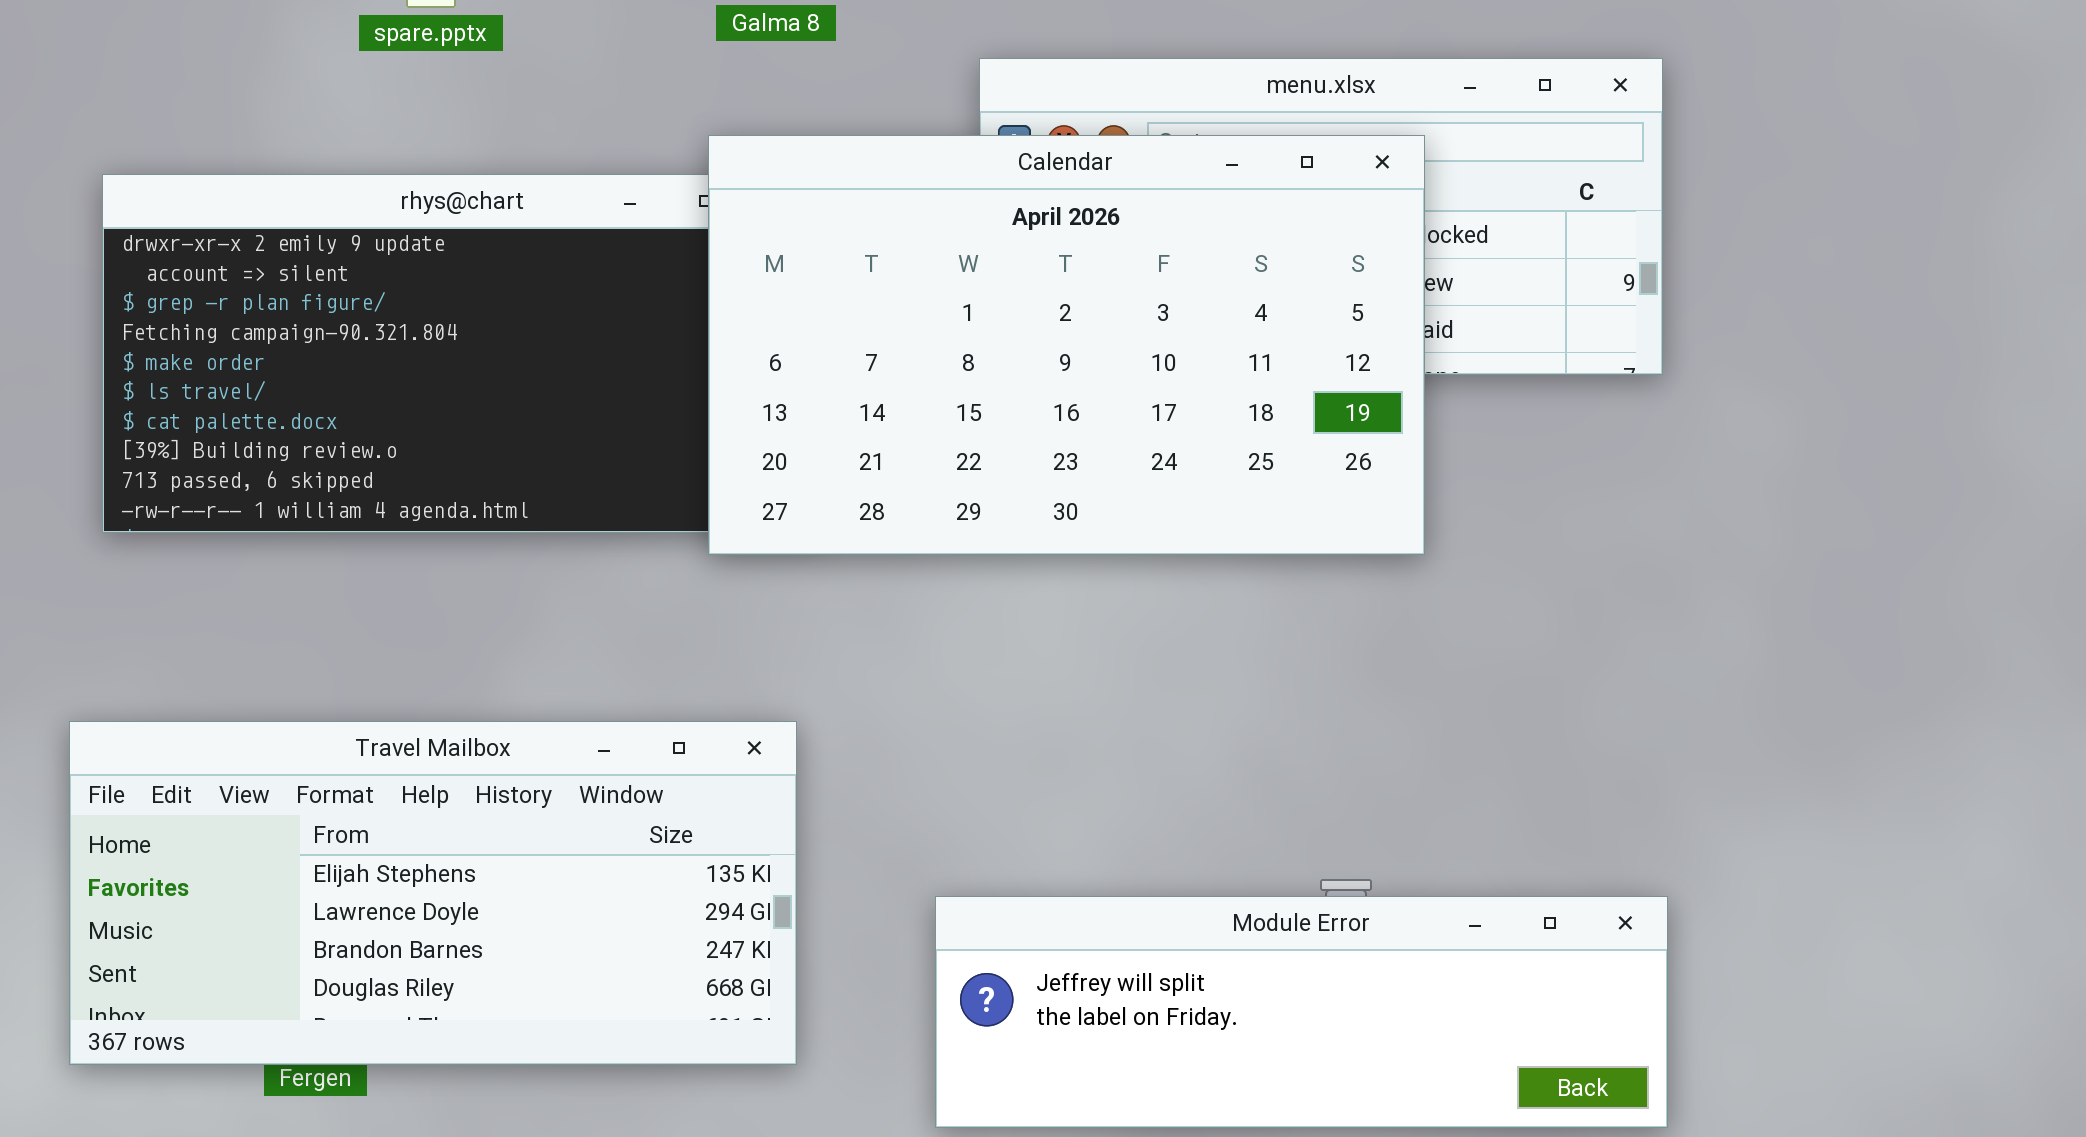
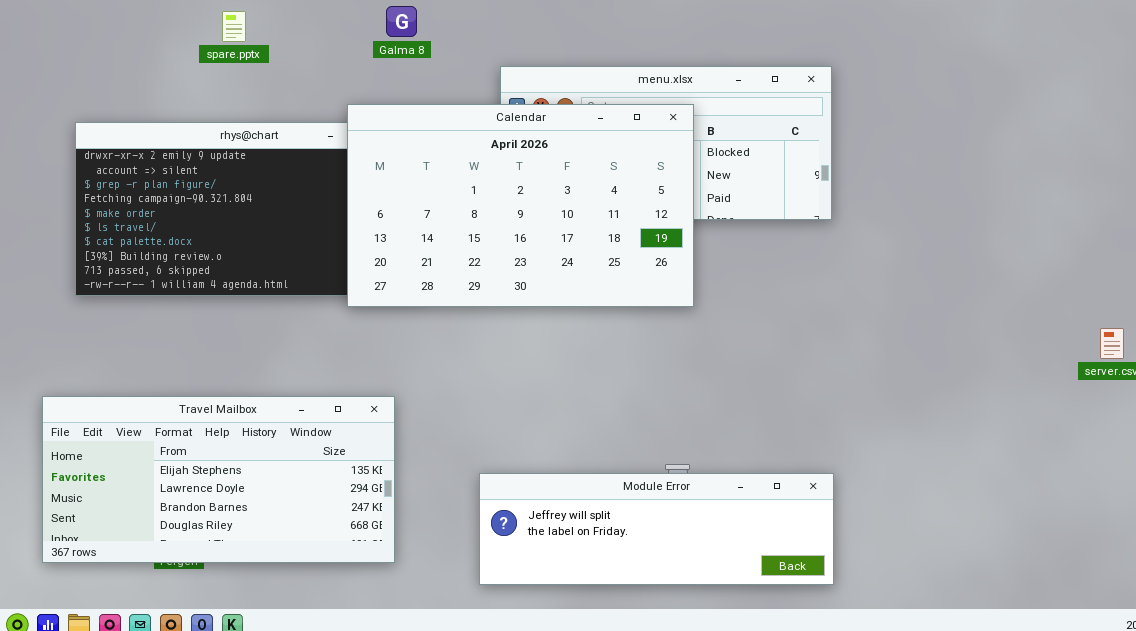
Calendar: [708,135,1425,555] -> [347,104,694,307], moved
Travel Mailbox: [69,721,797,1065] -> [42,396,395,563], moved

